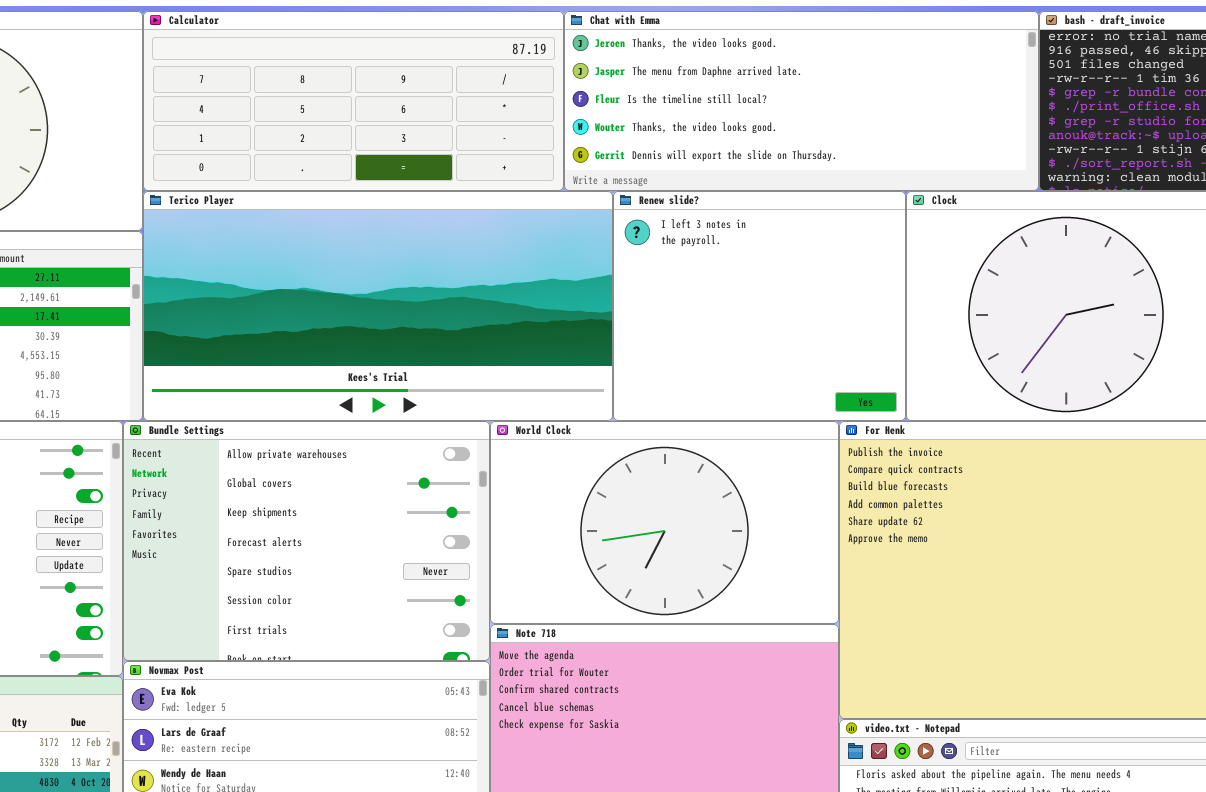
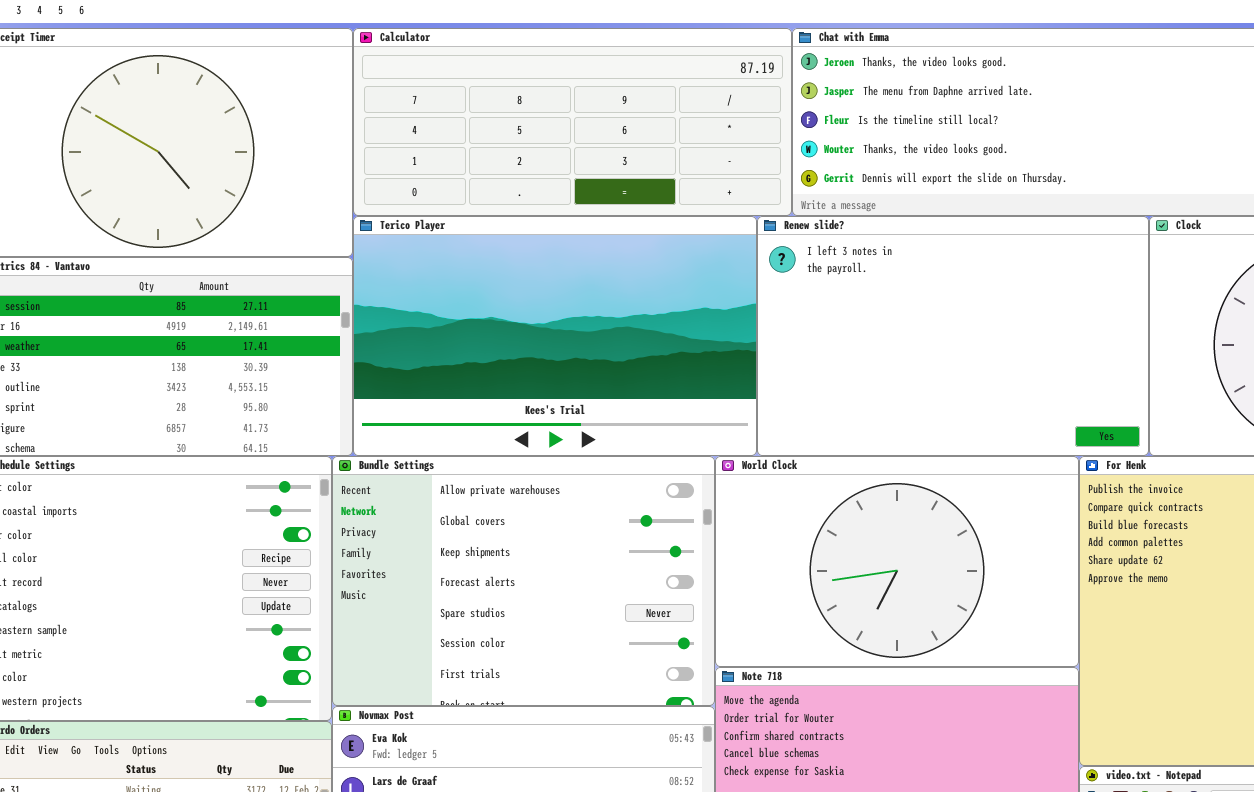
Terico Player: [143,191,613,421] -> [353,216,757,456], resized
Renew slide?: [613,191,906,421] -> [757,216,1149,456], resized

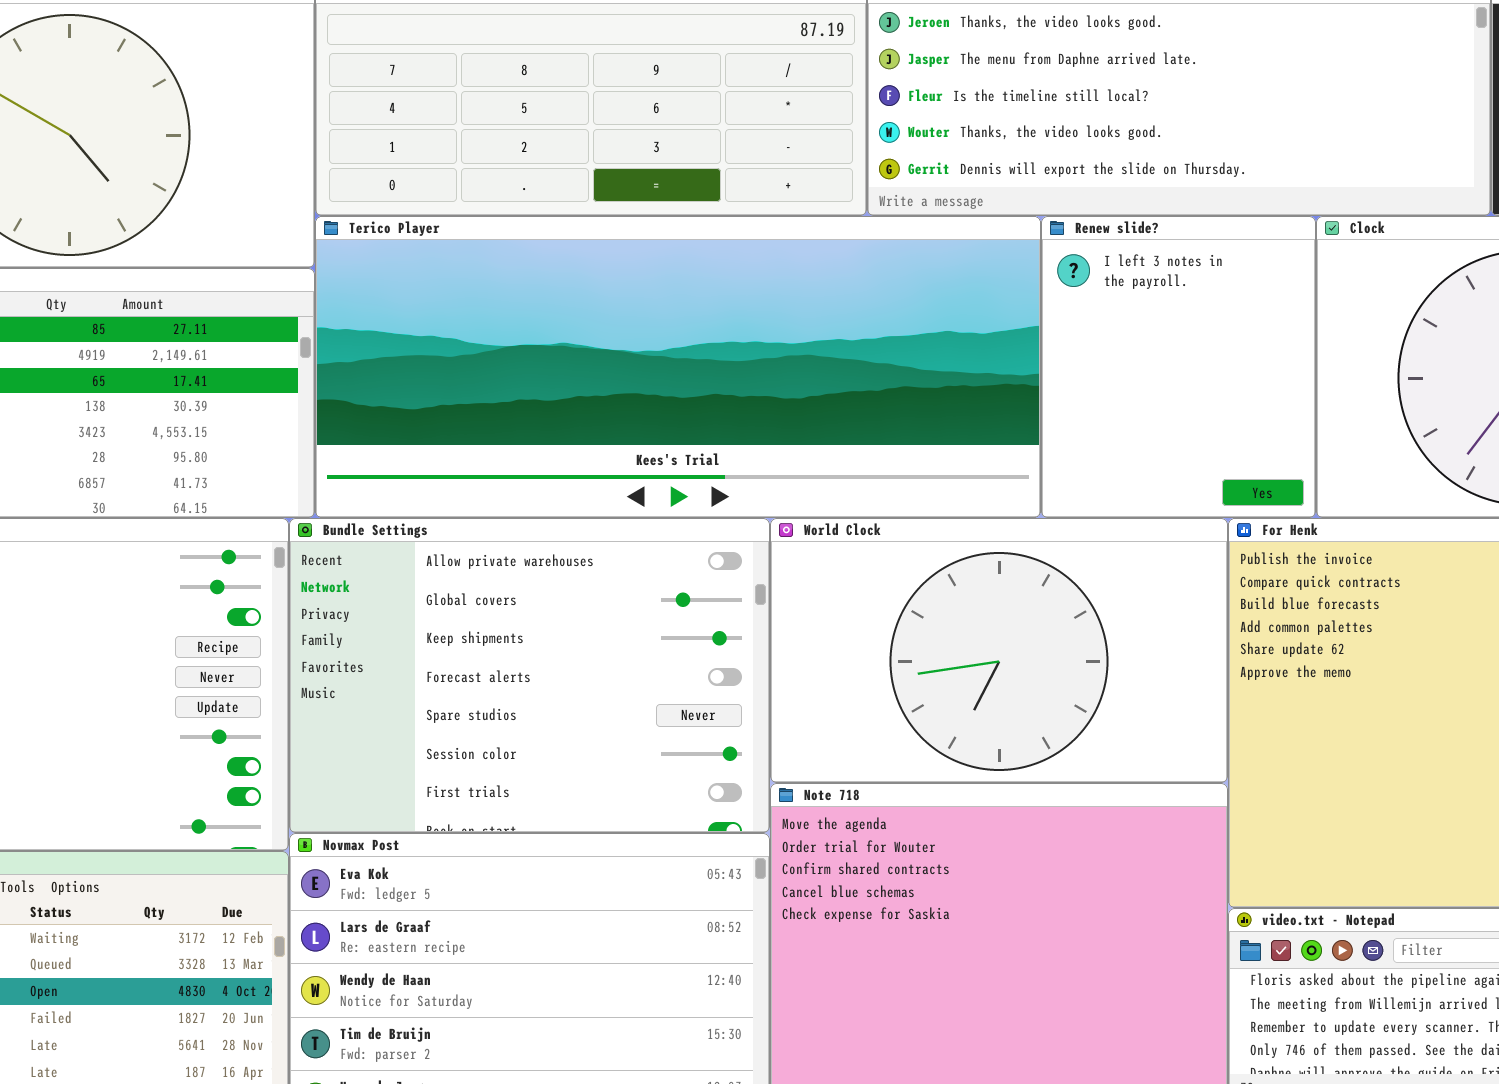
Terico Player: [353,216,757,456] -> [315,216,1041,518], resized
Renew slide?: [757,216,1149,456] -> [1041,216,1316,518], resized

